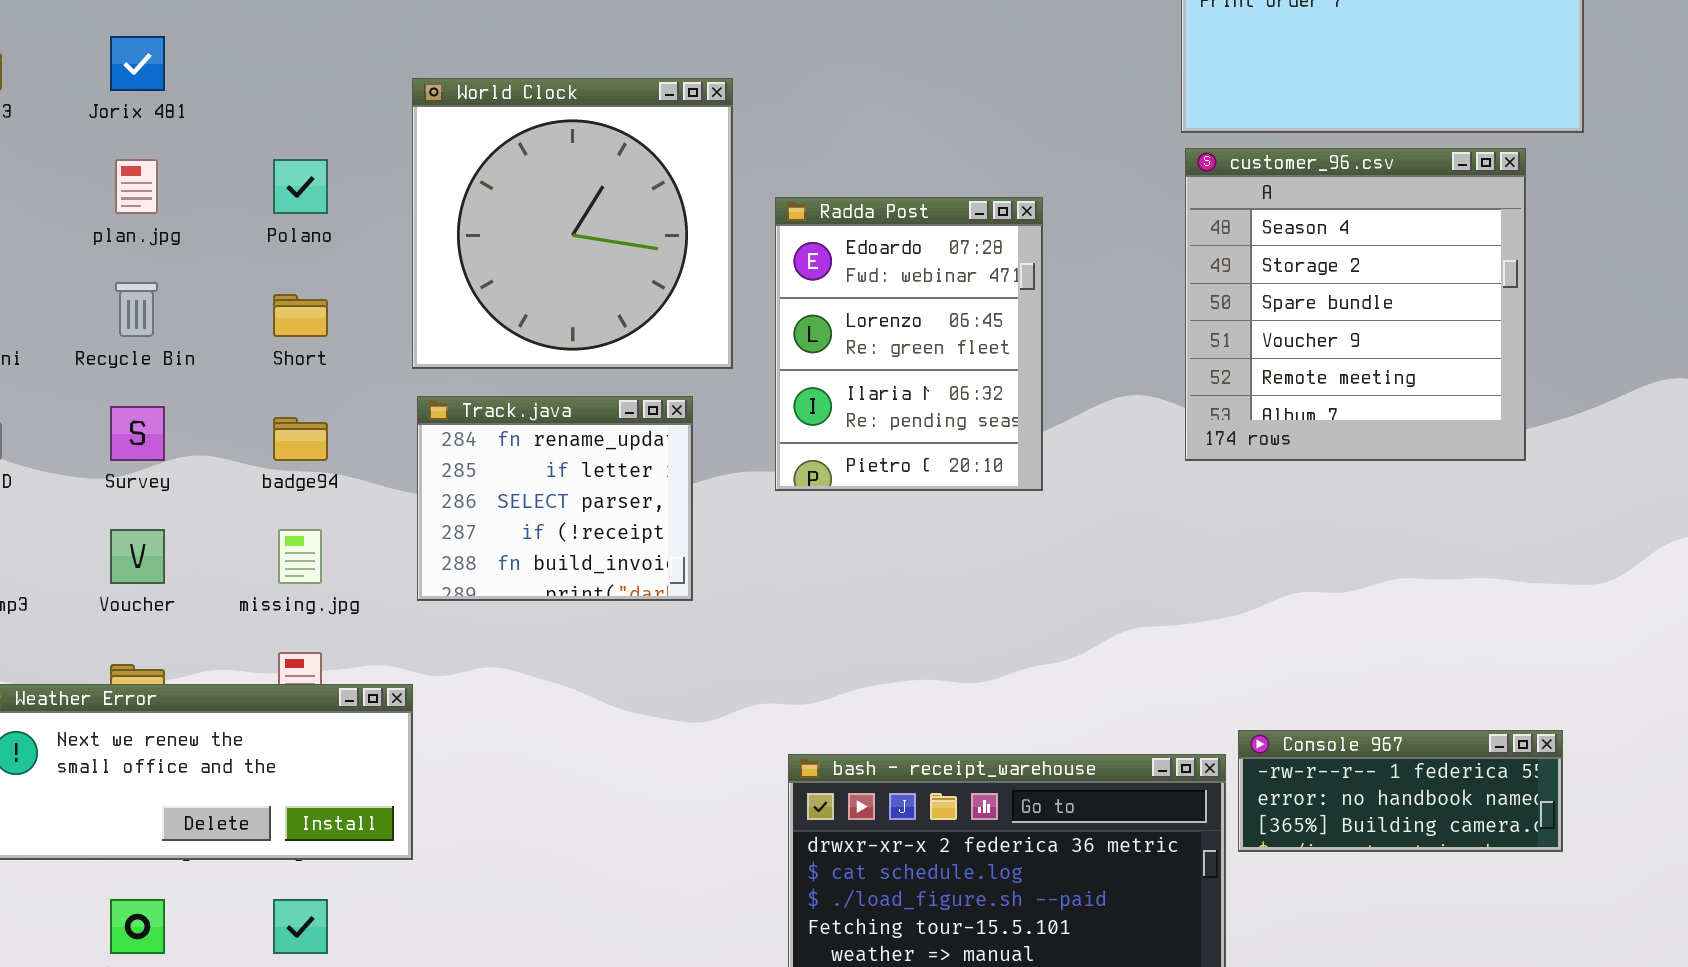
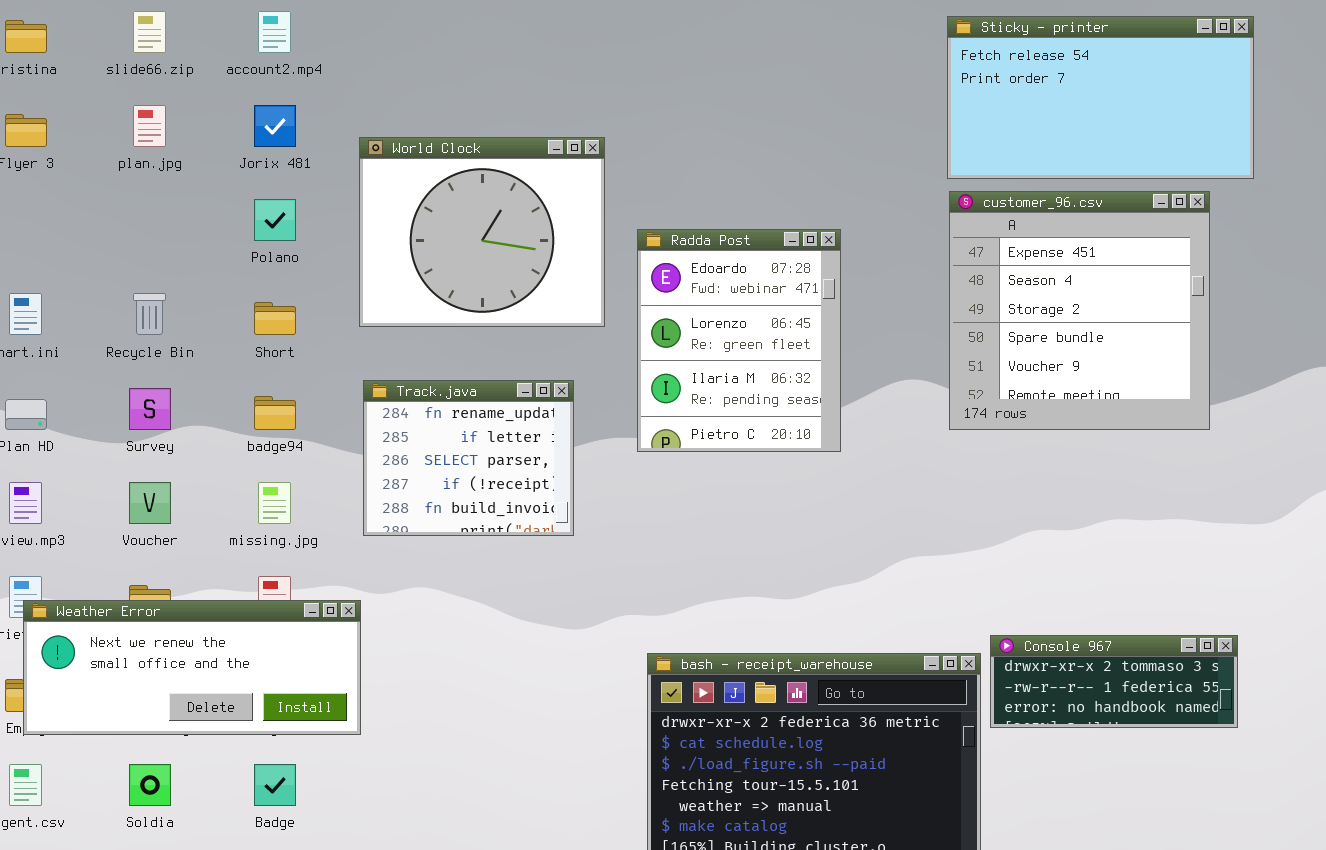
Jorix 481: [110,36,165,91] -> [254,105,296,147], moved
World Clock: [412,78,733,369] -> [359,137,605,327], resized
customer_96.csv: [1185,148,1526,461] -> [949,191,1210,430], scrolled up 1 row
plan.jpg: [115,159,158,214] -> [133,105,166,147], moved
Console 967: [1238,730,1563,852] -> [990,635,1238,728], scrolled up 1 row

